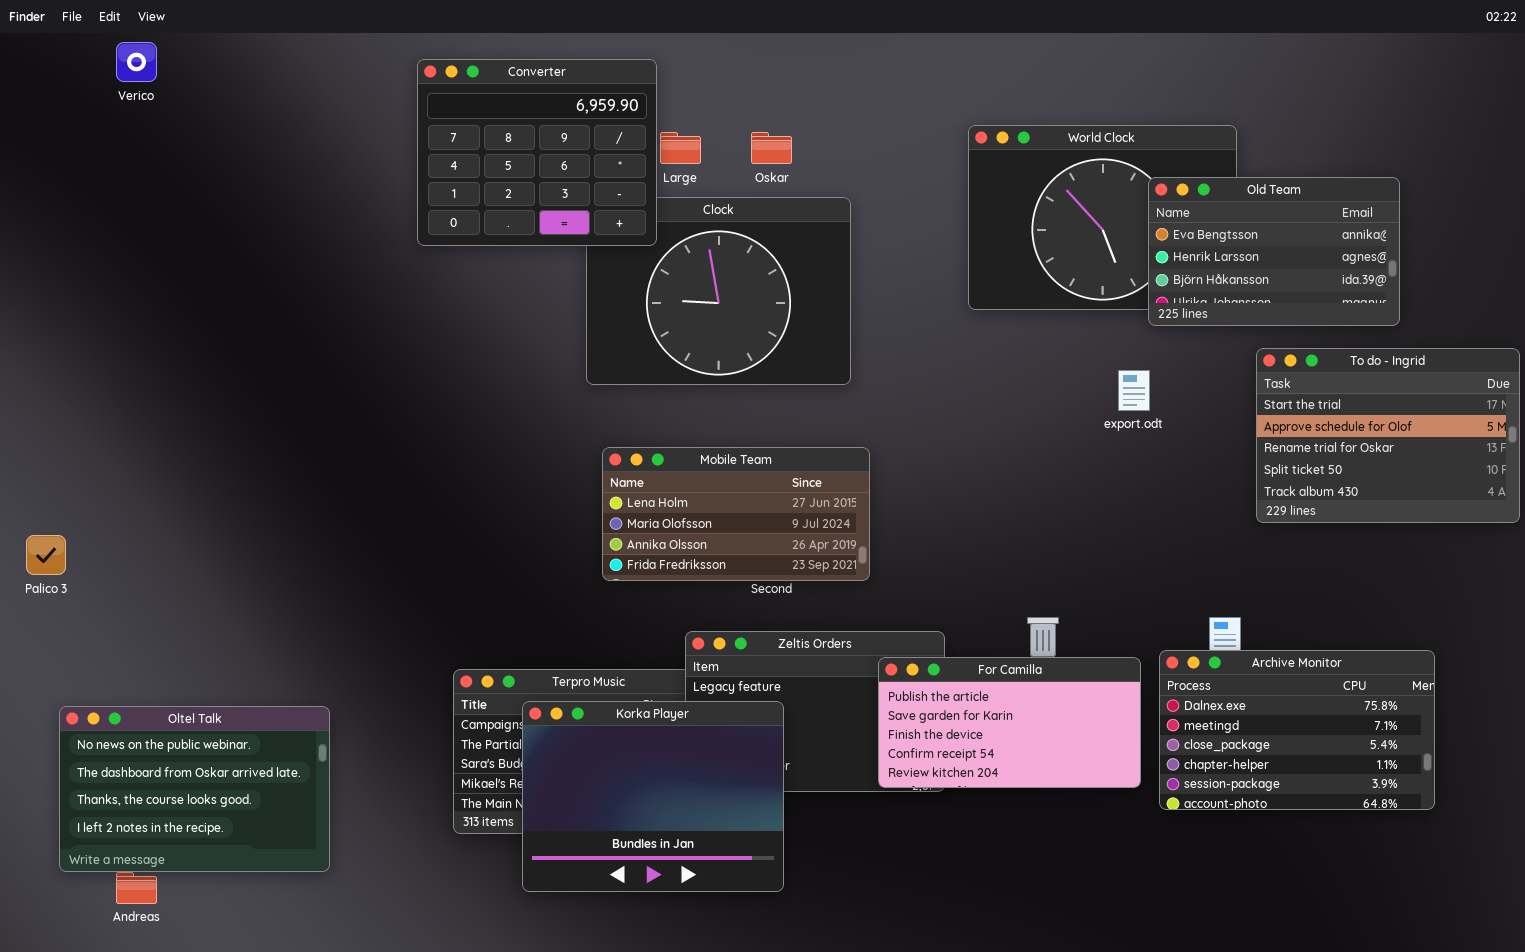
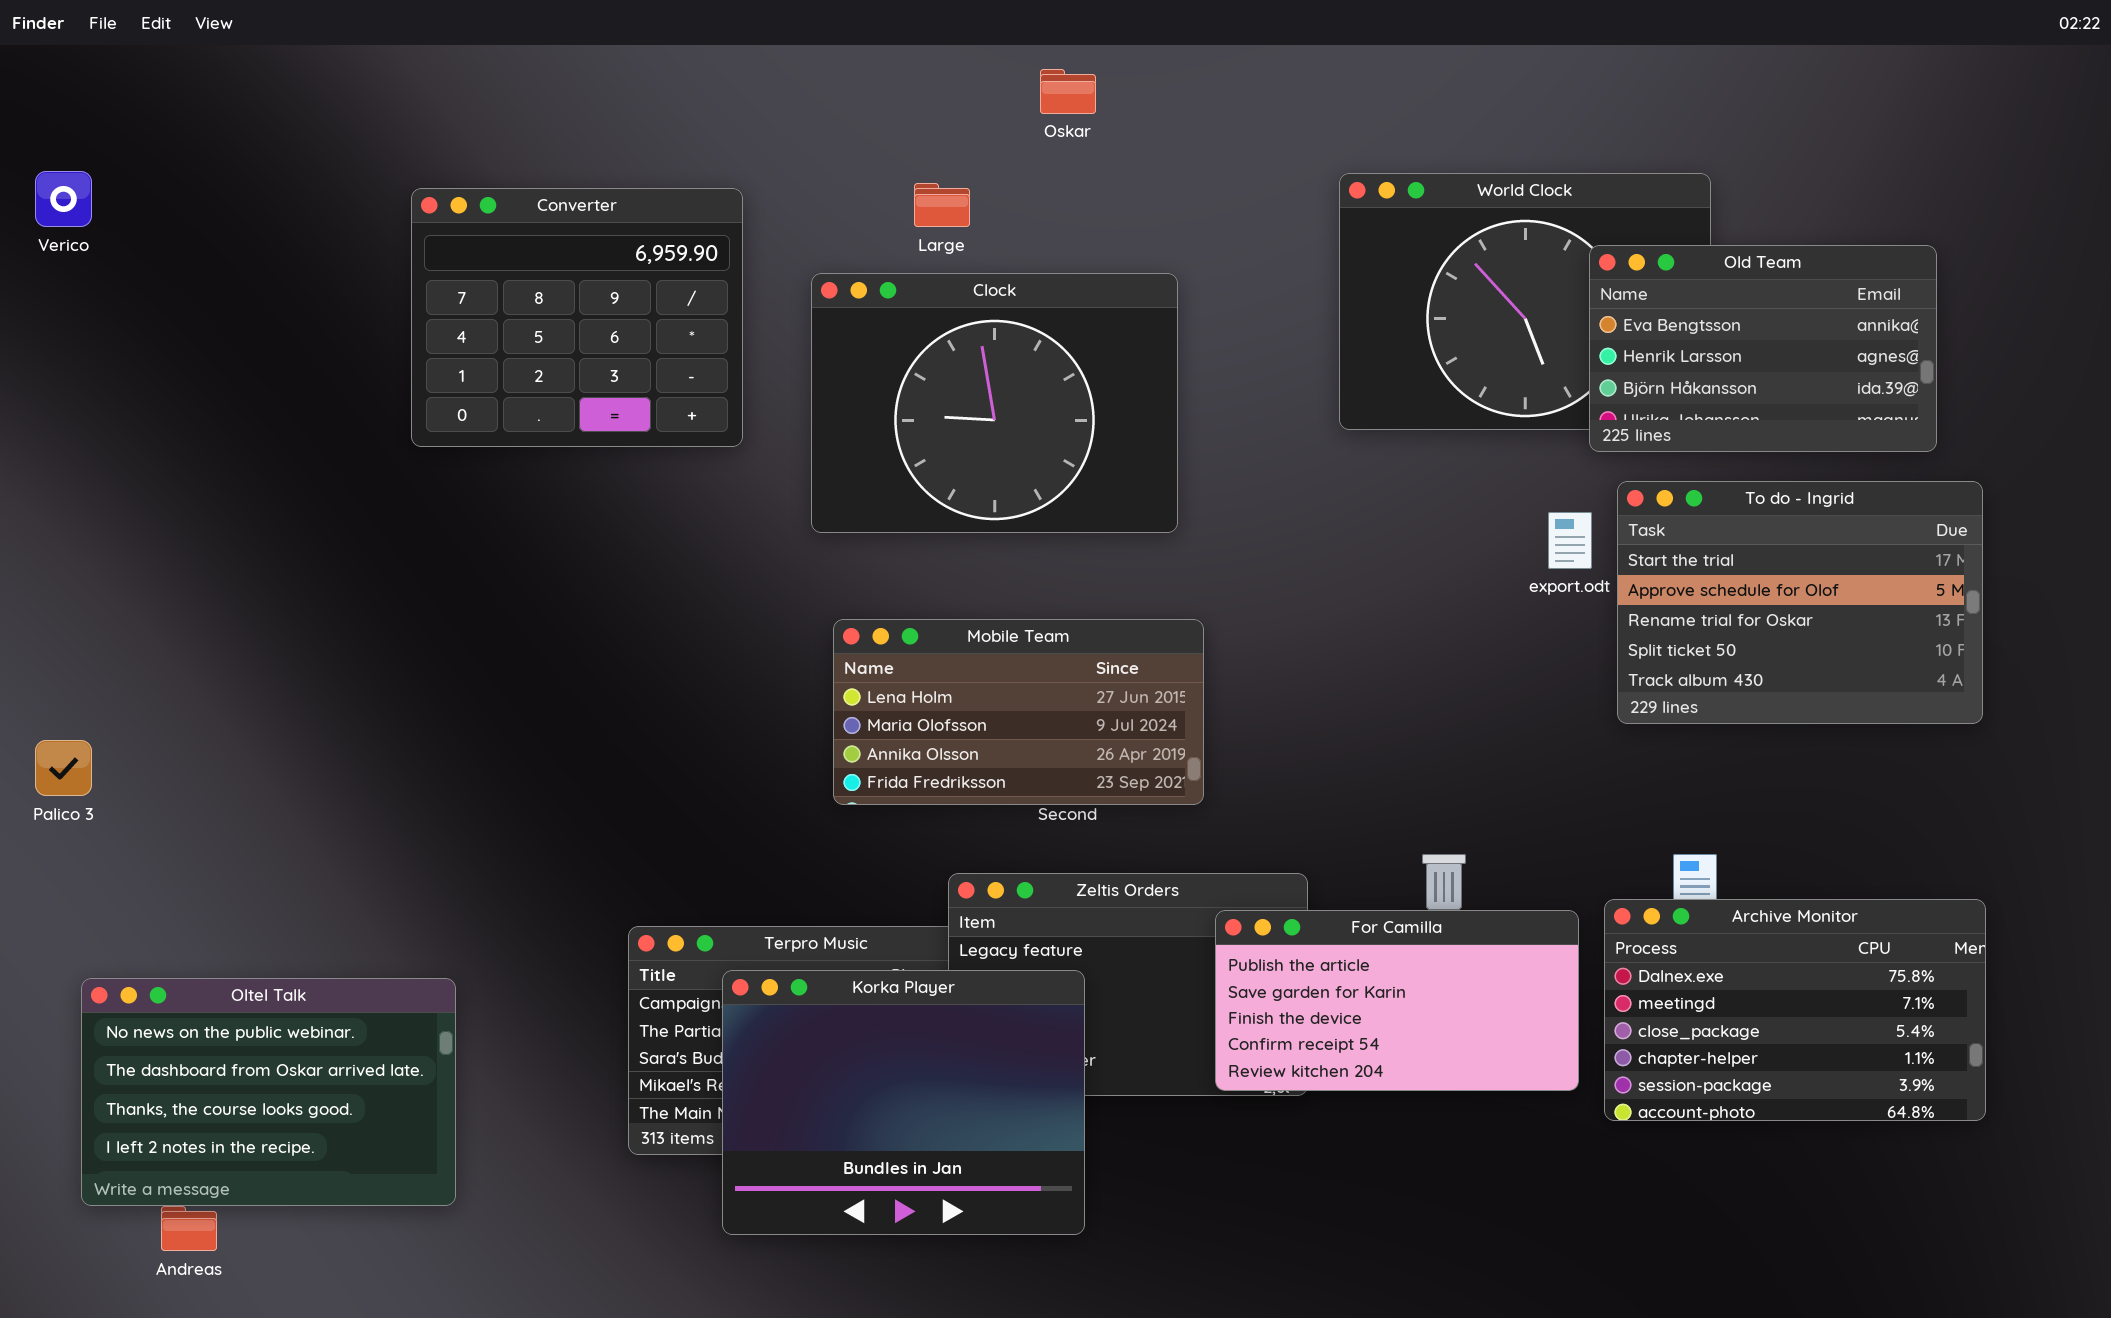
Verico: [116,42,157,82] -> [35,171,92,227], moved
Converter: [417,59,657,246] -> [411,188,743,447], moved
Oskar: [751,132,792,164] -> [1040,69,1096,114], moved
To do - Ingrid: [1256,348,1520,523] -> [1617,481,1983,724], moved

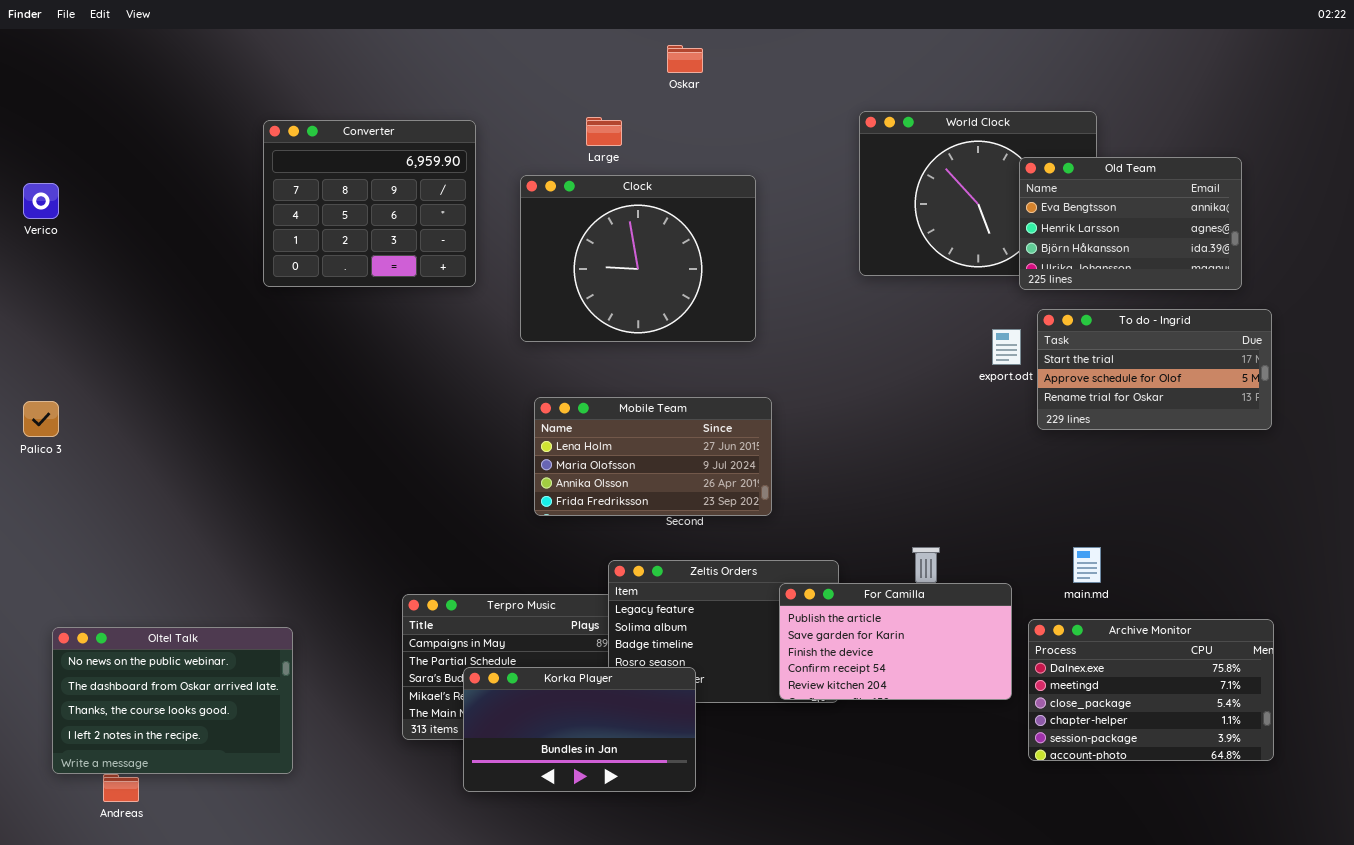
Verico: [35,171,92,227] -> [23,183,59,219], moved
To do - Ingrid: [1617,481,1983,724] -> [1037,309,1272,430], resized
Palico 3: [35,740,92,796] -> [23,401,59,437], moved
Archive Monitor: [1604,899,1986,1121] -> [1028,619,1274,761], moved
Korka Player: [722,970,1085,1235] -> [463,667,696,792], resized

